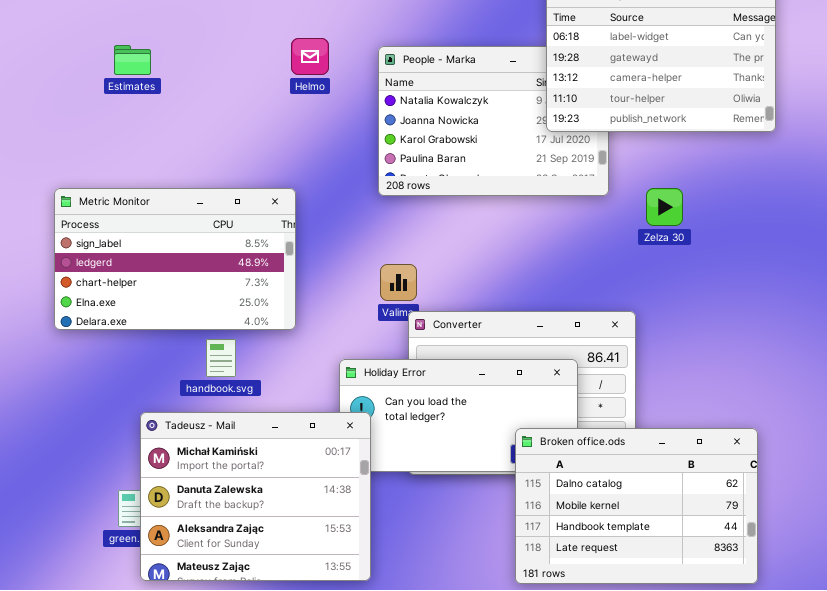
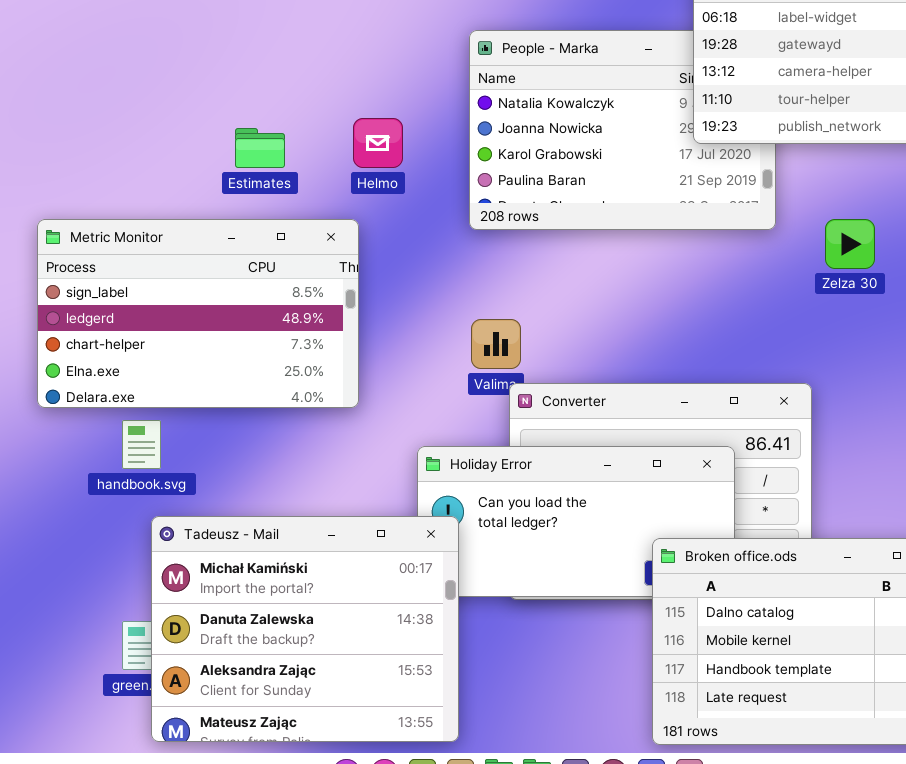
Helmo: [291,38,329,75] -> [353,118,403,168], moved
Estimates: [114,45,151,75] -> [235,128,285,168], moved
handbook.svg: [206,339,236,377] -> [122,420,161,469], moved

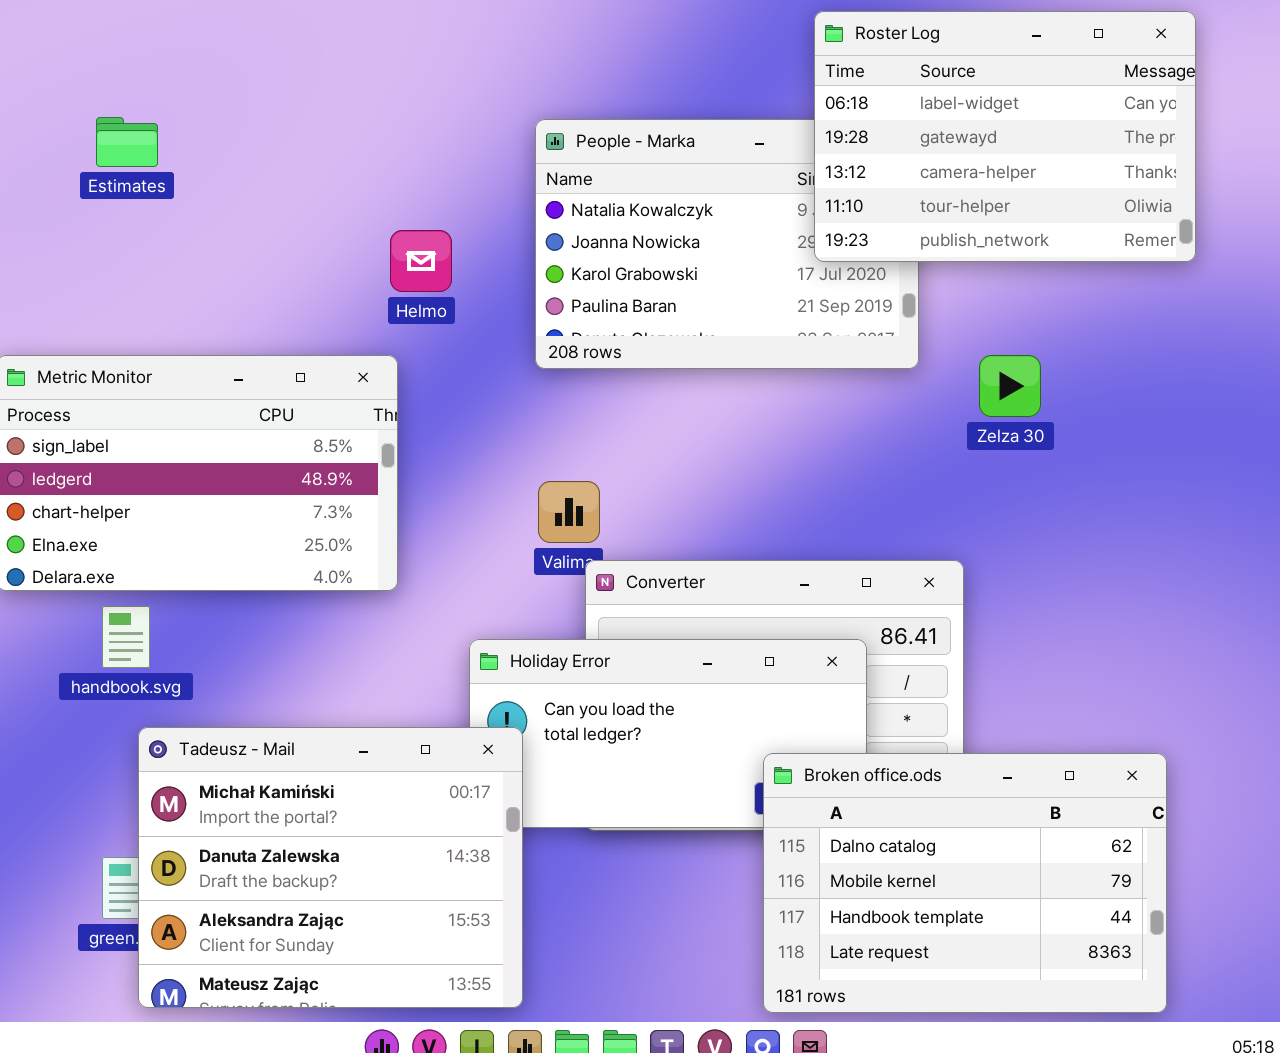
Estimates: [235,128,285,168] -> [96,117,158,167], moved

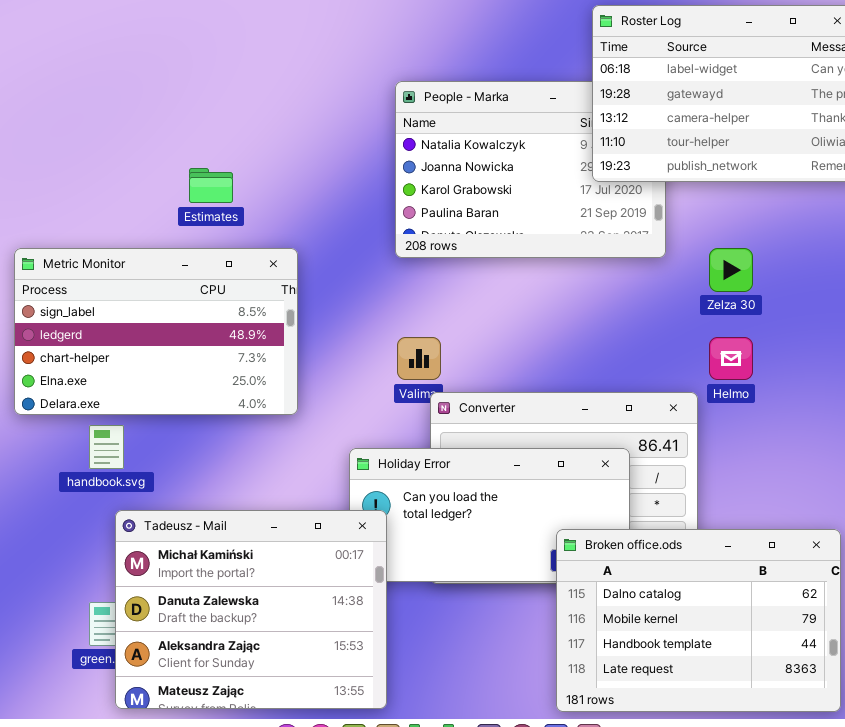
Estimates: [96,117,158,167] -> [189,168,233,203], moved
Helmo: [390,230,452,292] -> [709,337,753,380], moved

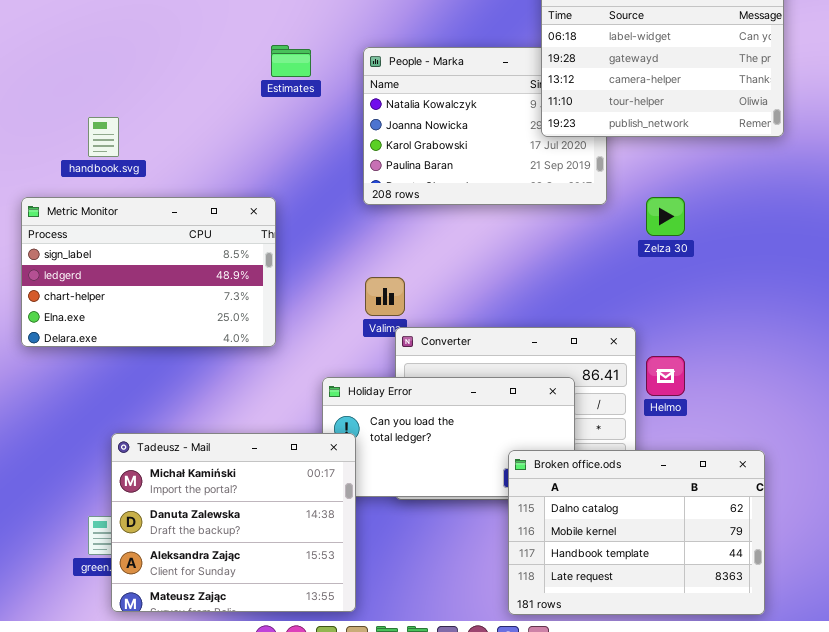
Estimates: [189,168,233,203] -> [271,45,311,77], moved
Helmo: [709,337,753,380] -> [646,356,685,396], moved
handbook.svg: [89,425,124,469] -> [88,117,119,157], moved

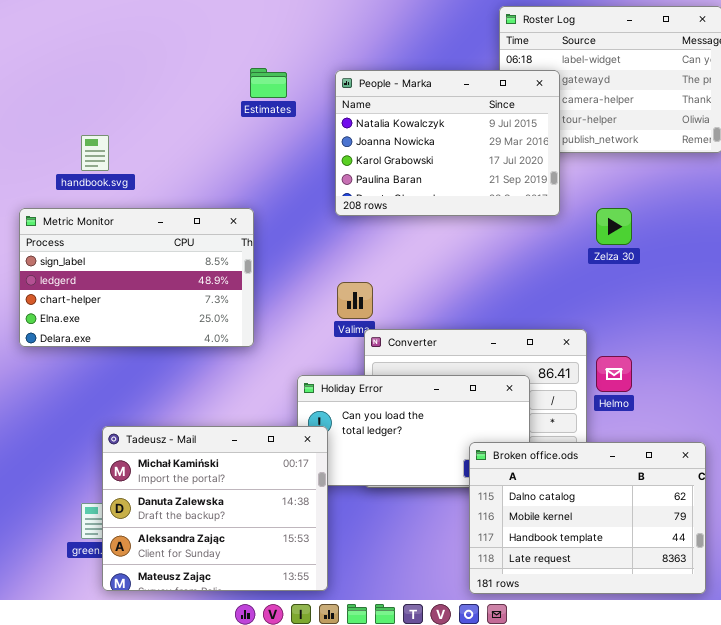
People - Marka: [363,47,607,205] -> [335,70,560,216], raised

